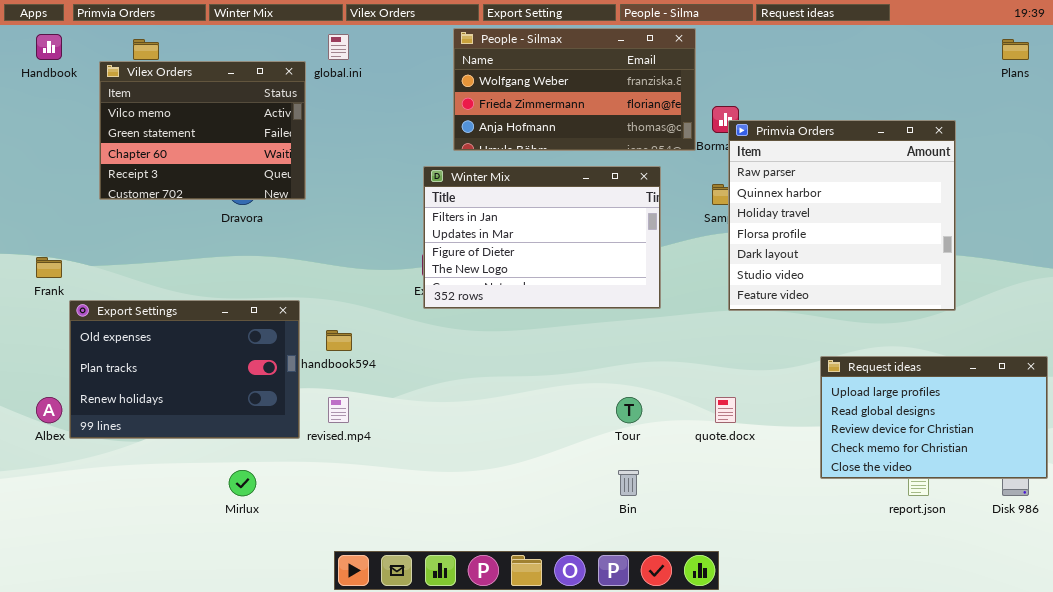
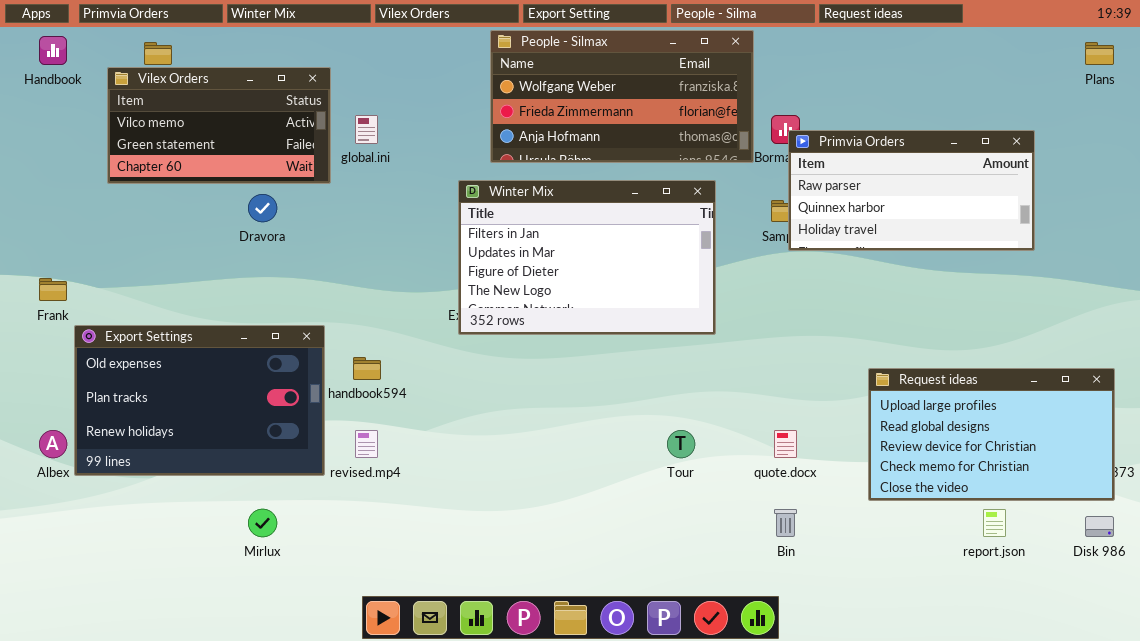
global.ini: [328,34,349,60] -> [355,115,378,144], moved
Vilex Orders: [99,61,306,200] -> [107,67,331,184], resized
Primvia Orders: [728,120,956,311] -> [788,130,1035,251], resized
Request ideas: [820,356,1048,479] -> [868,368,1115,501], moved
Bin: [618,470,639,496] -> [774,509,797,537], moved

